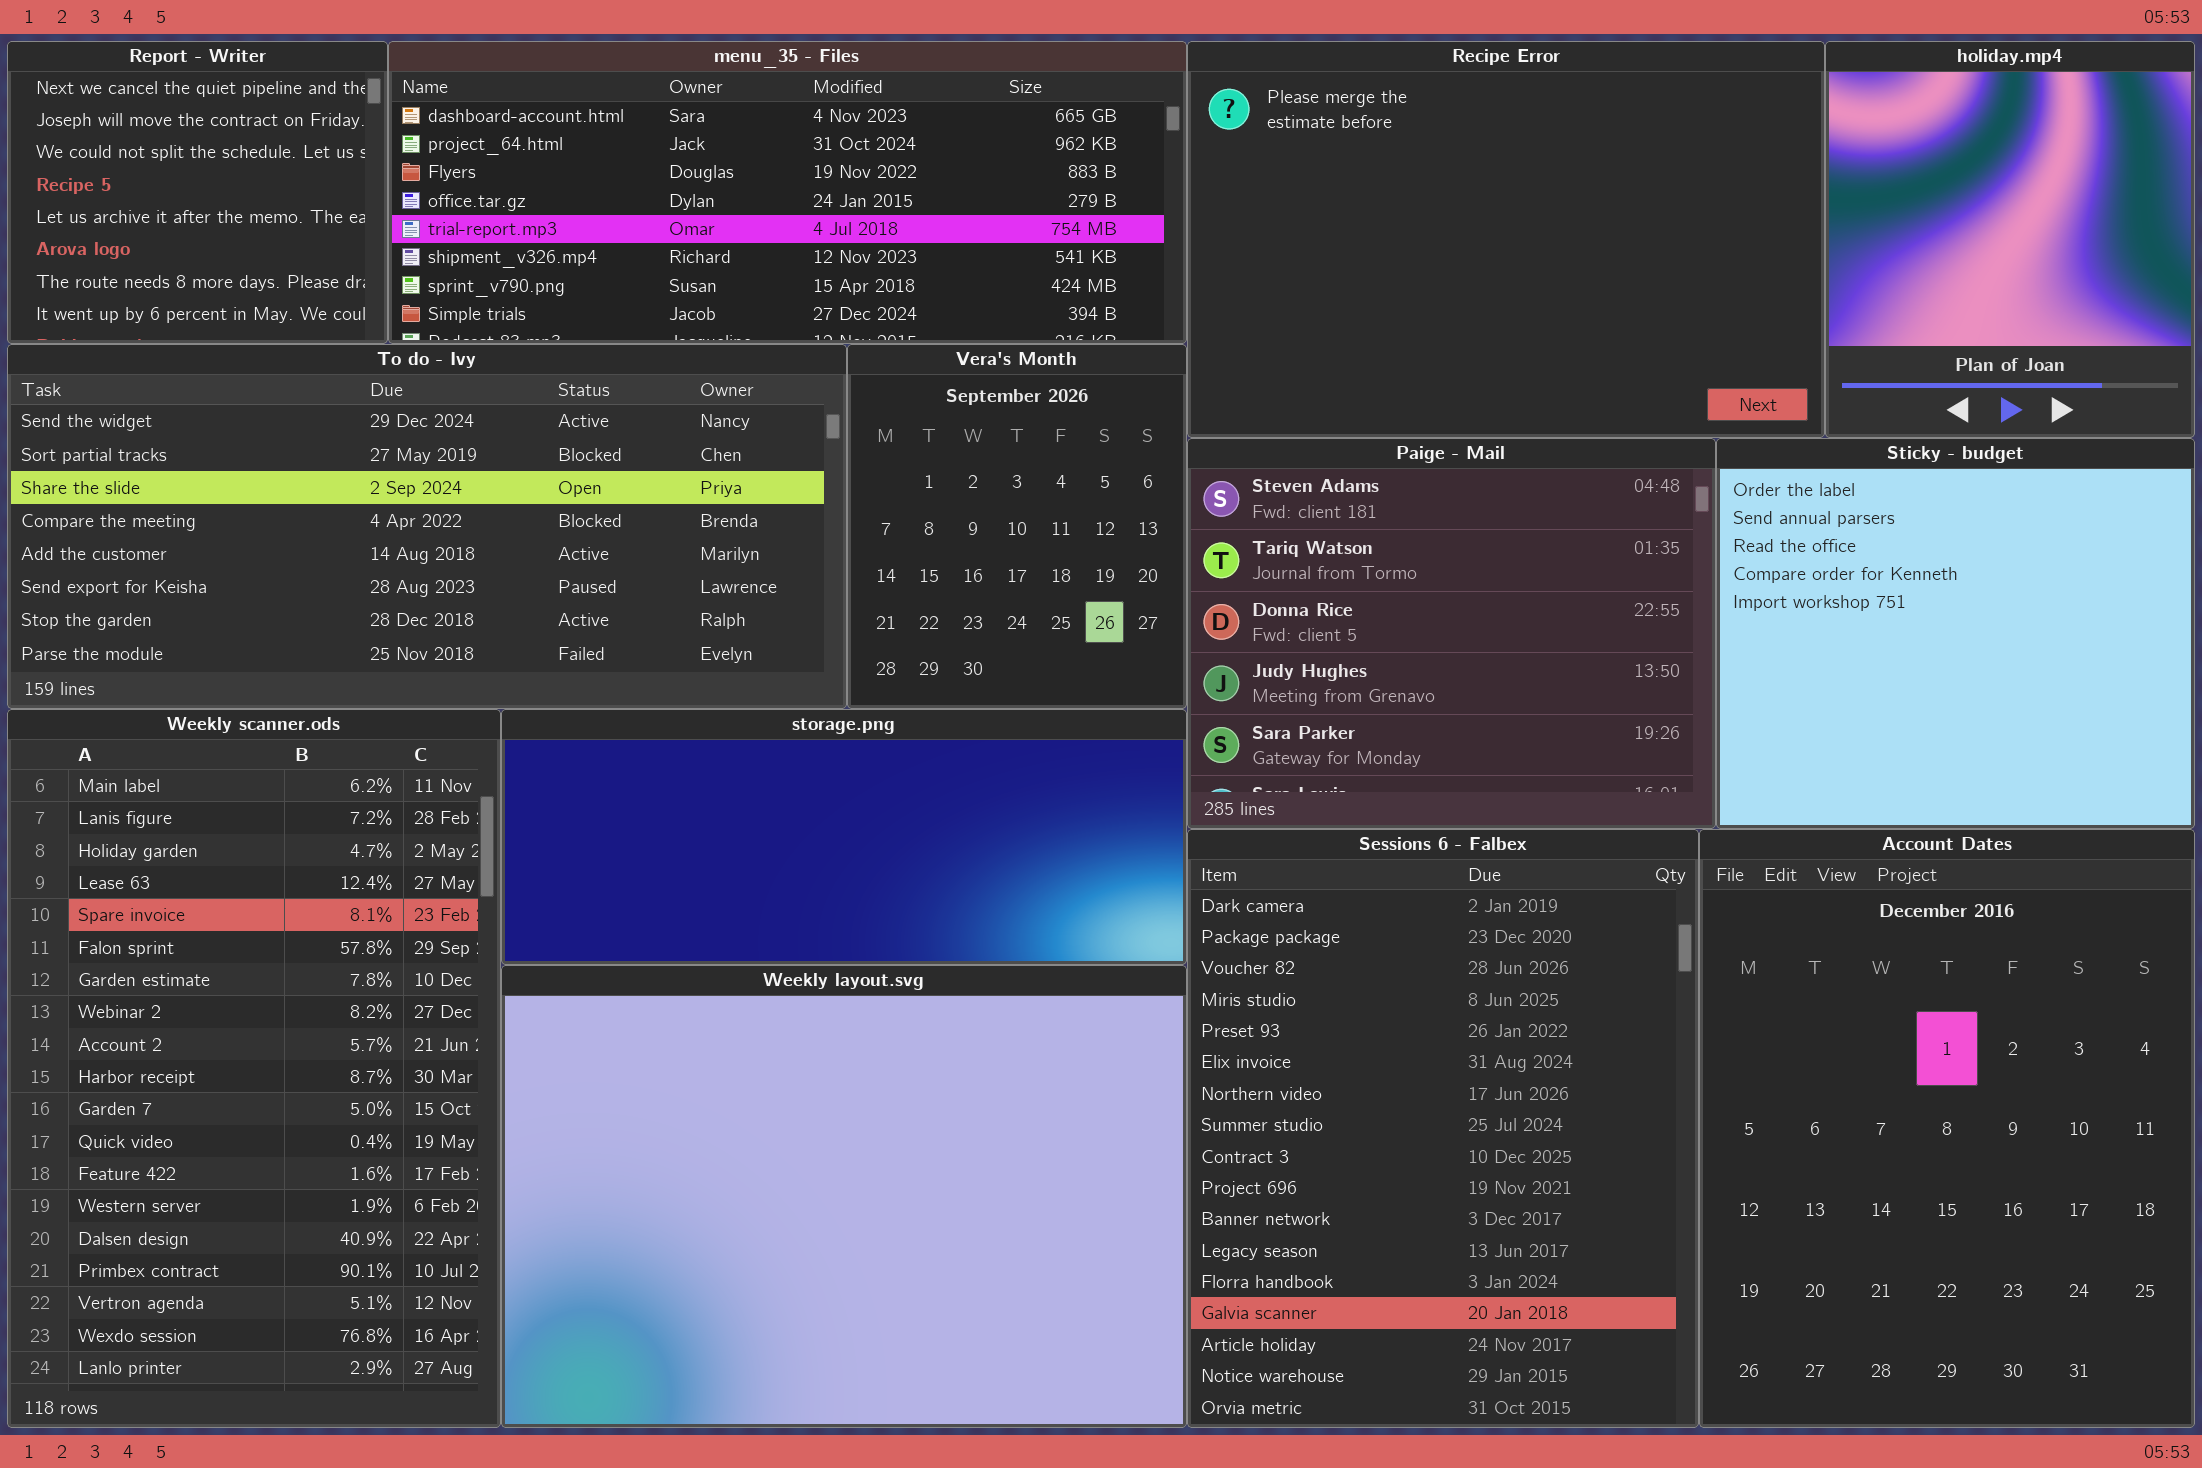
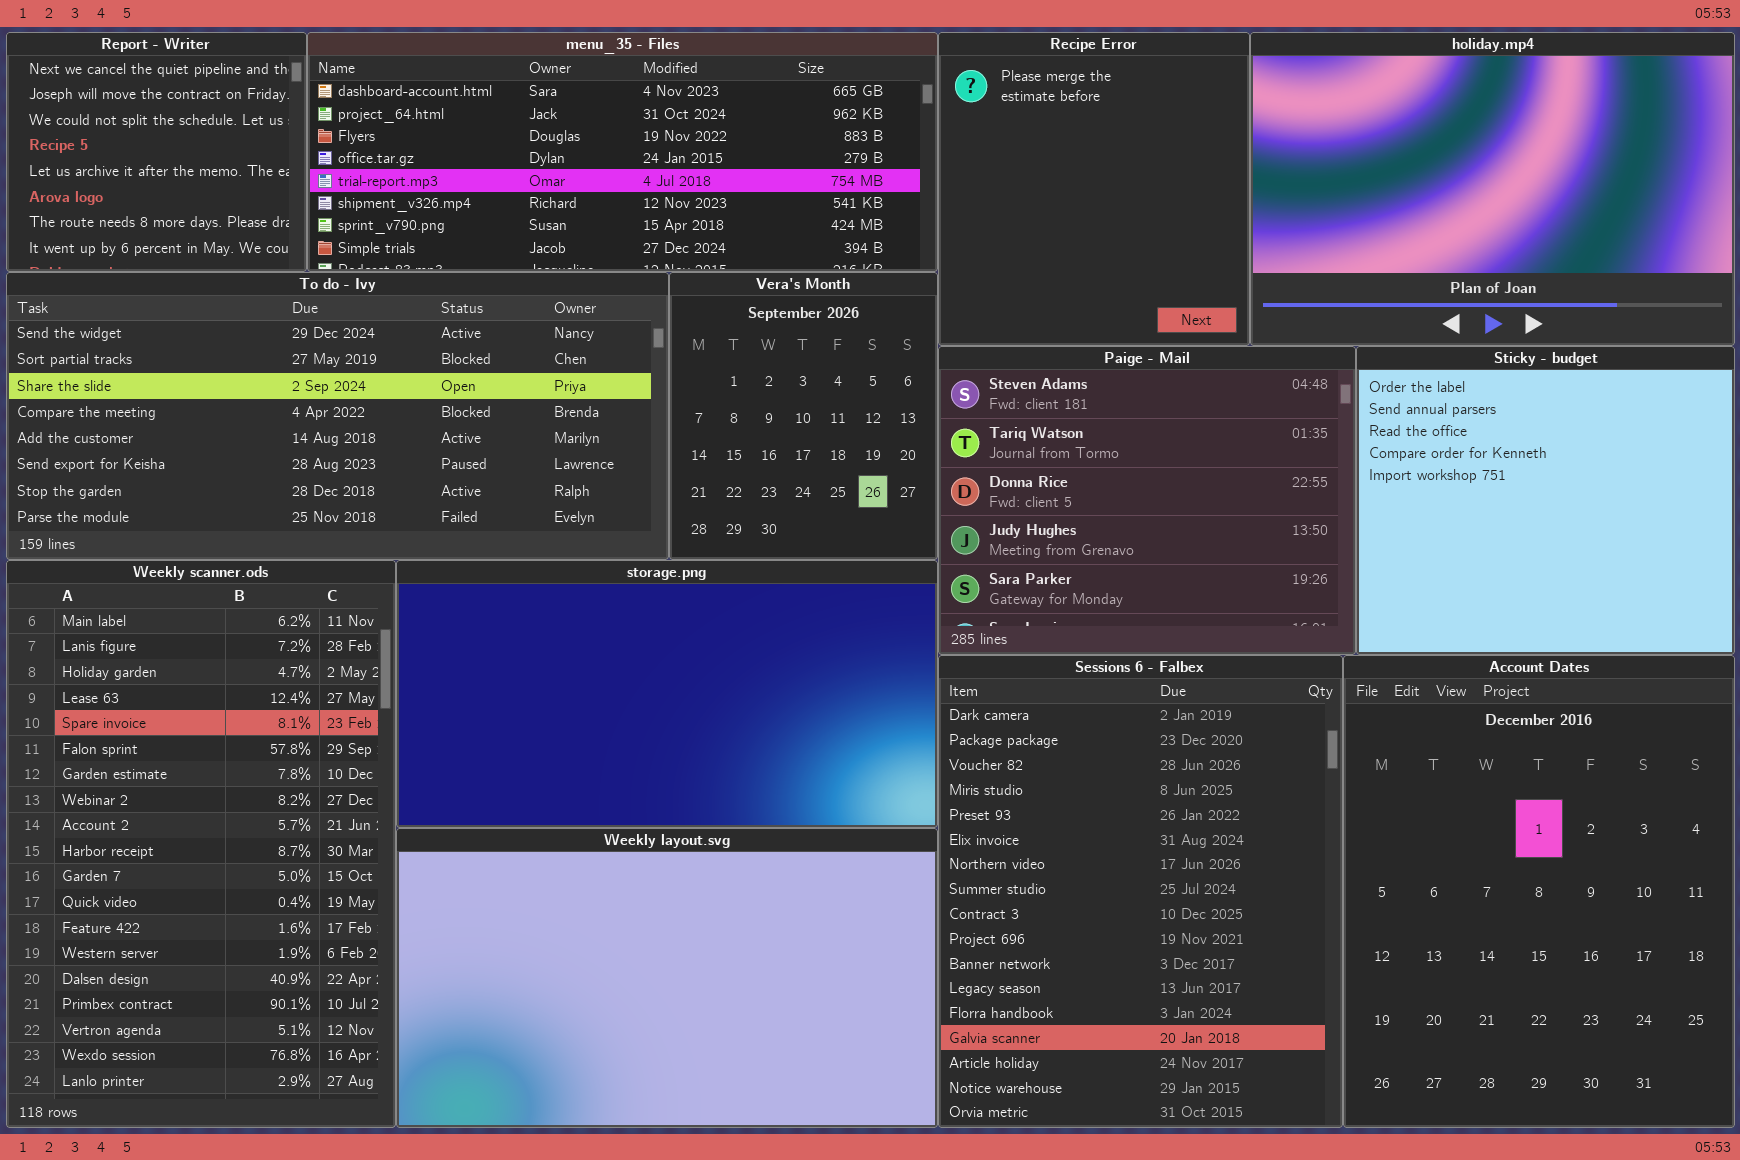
Recipe Error: [1187,41,1825,438] -> [938,32,1250,346], resized
holiday.mp4: [1825,41,2195,438] -> [1250,32,1735,346], resized
storage.png: [501,709,1187,965] -> [396,560,938,828], resized
Weekly layout.svg: [501,965,1187,1428] -> [396,828,938,1128], resized

